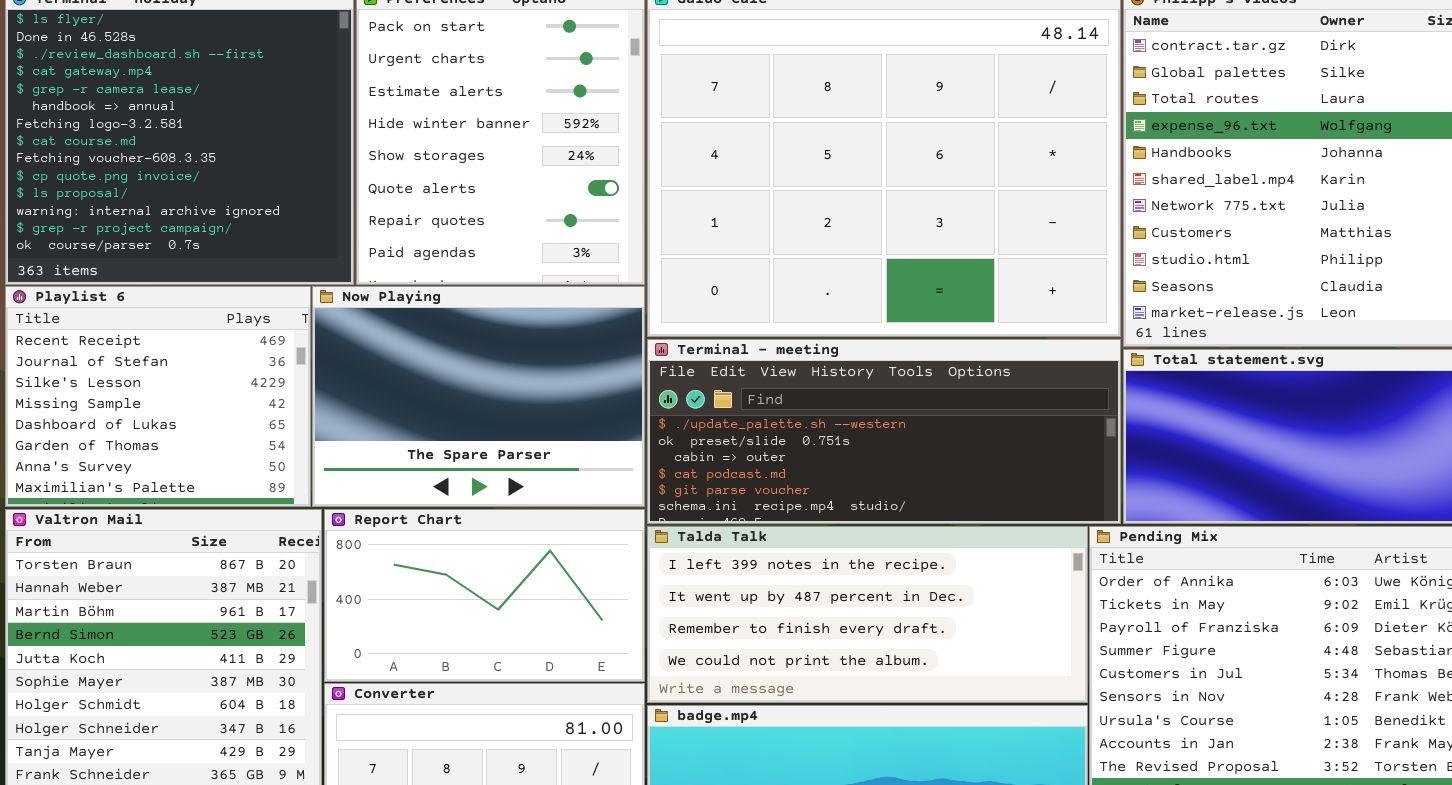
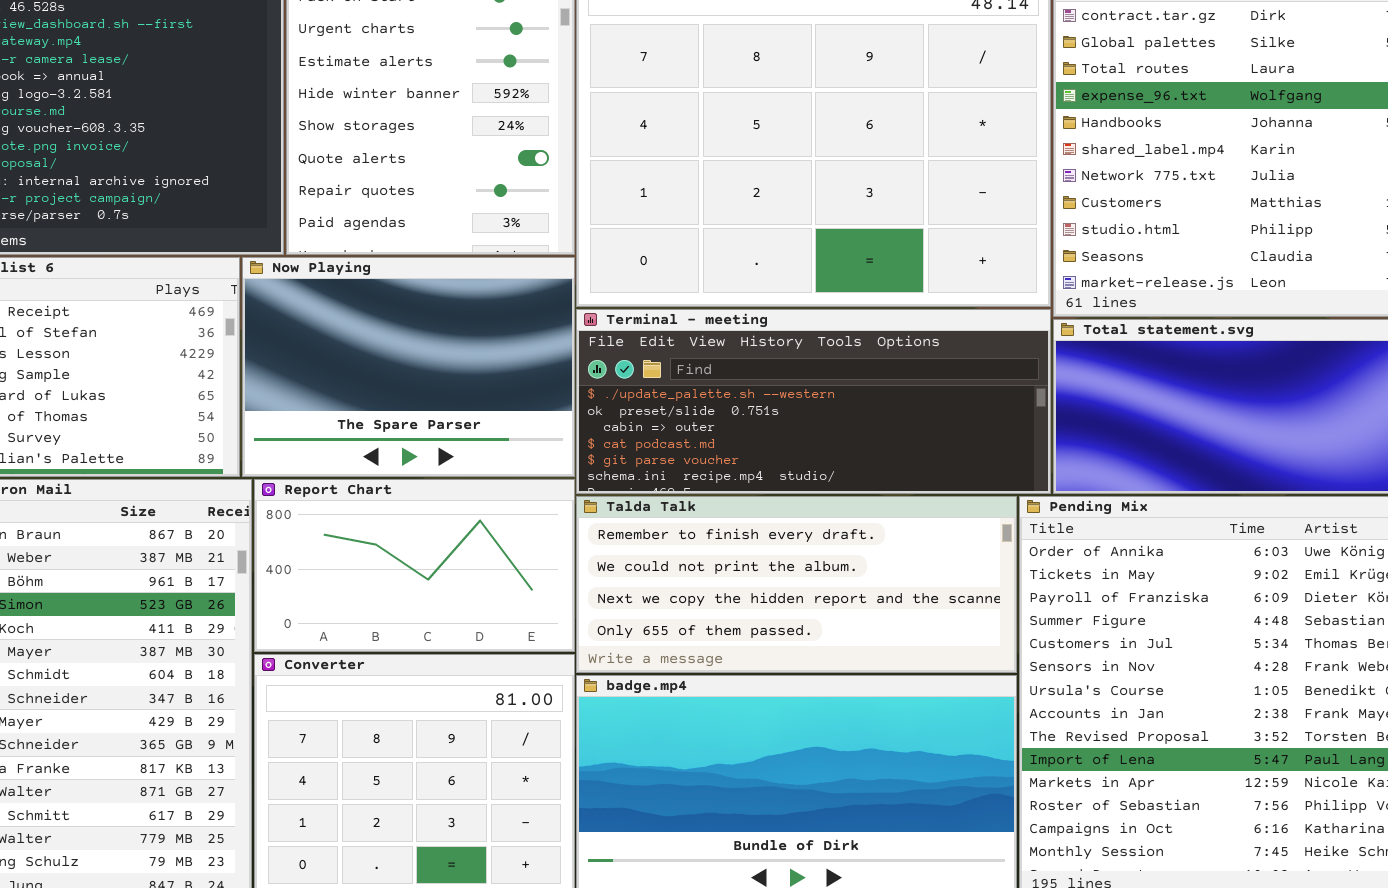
Talda Talk: [647,526,1088,703] -> [576,496,1017,673], scrolled down 2 rows

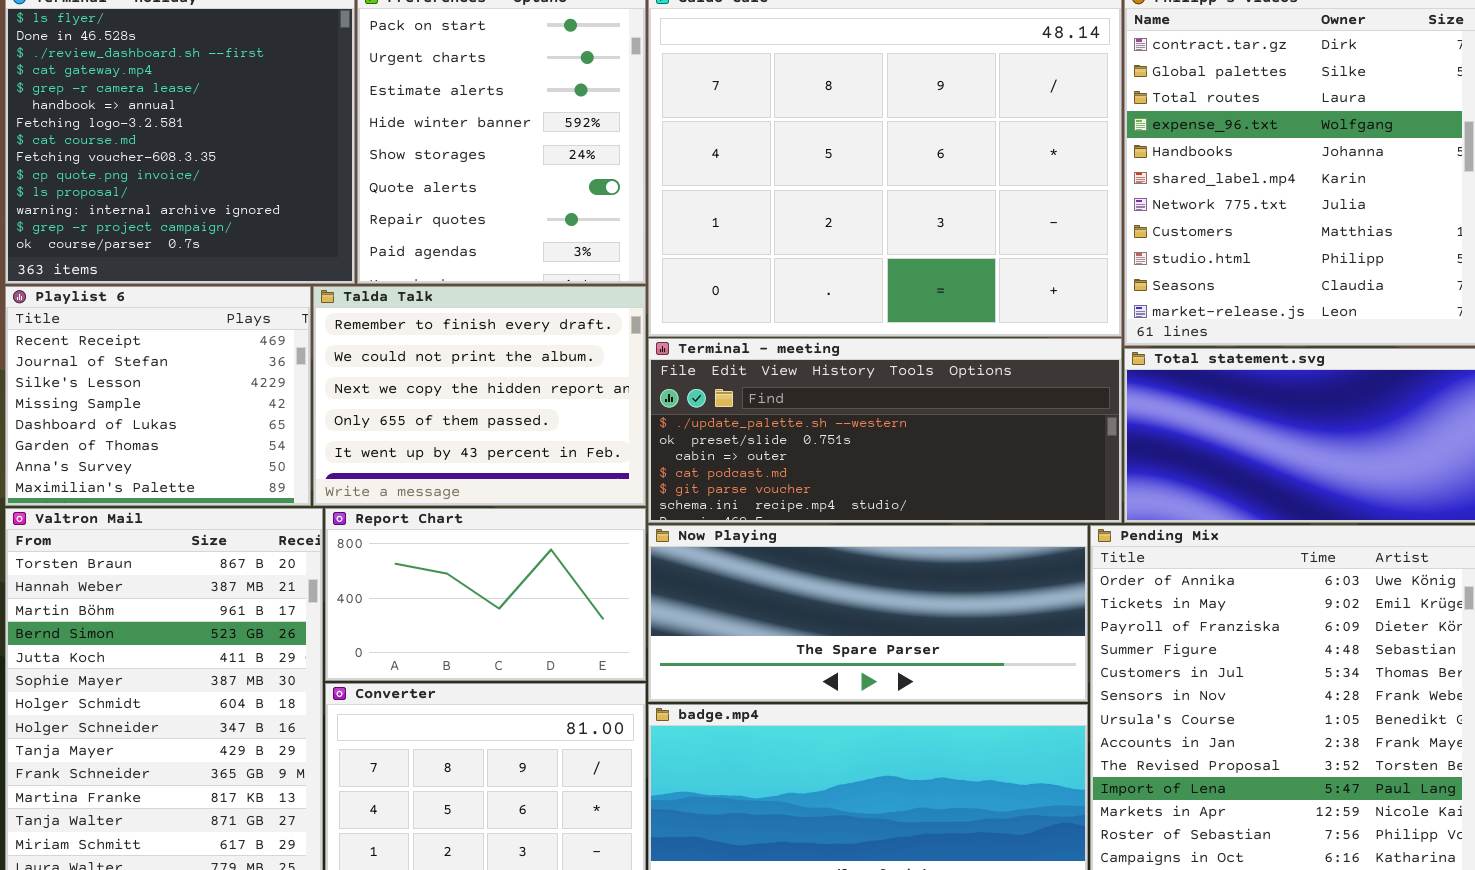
Now Playing: [242,257,575,477] -> [648,525,1088,702], moved, resized
Talda Talk: [576,496,1017,673] -> [313,286,646,506], moved, resized

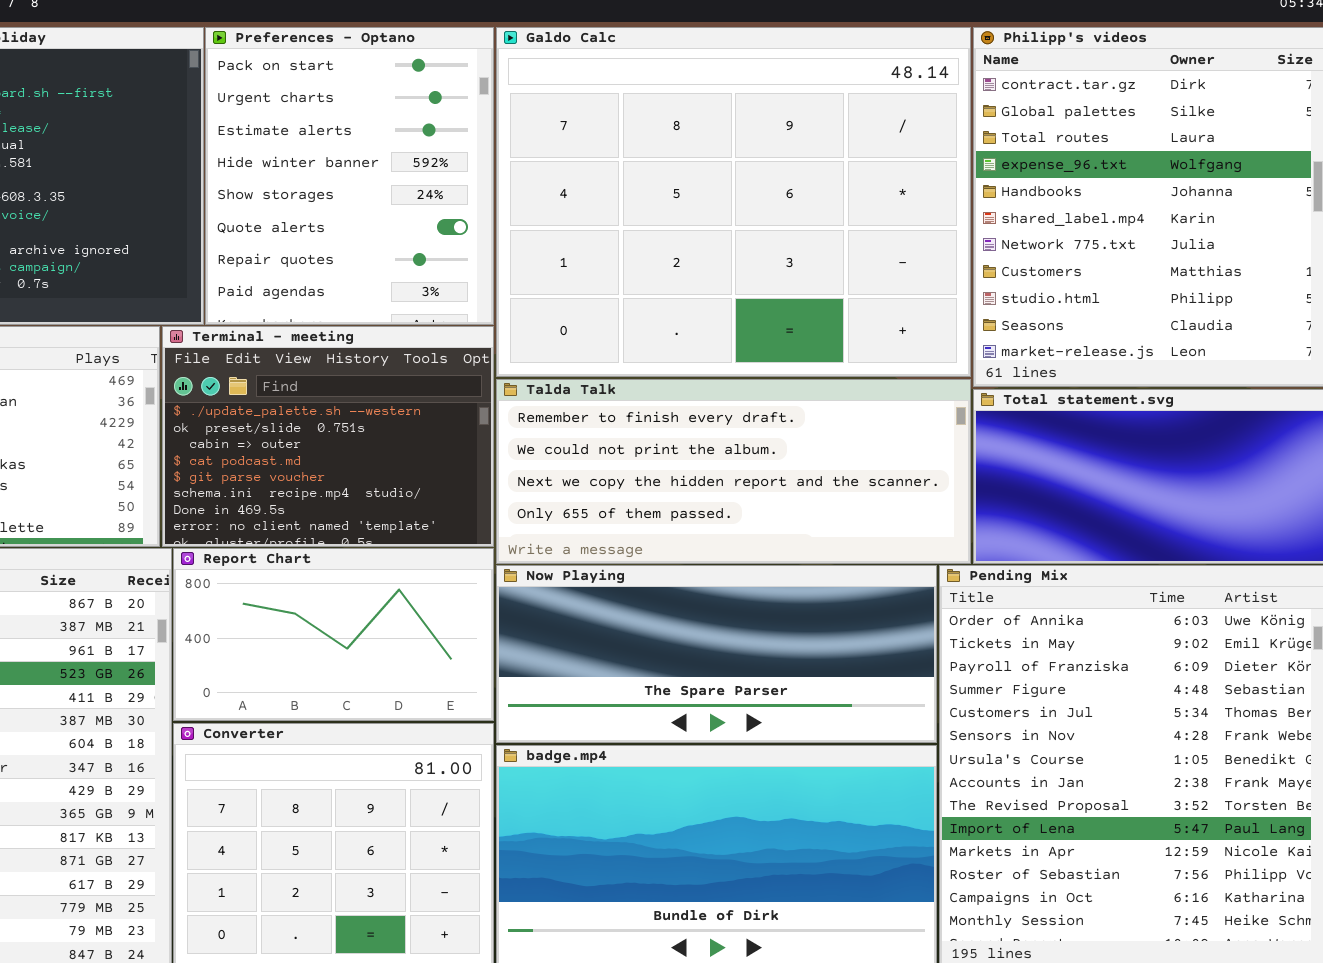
Talda Talk: [313,286,646,506] -> [496,379,971,564], moved, resized
Terminal - meeting: [648,338,1122,523] -> [162,326,494,547], moved, resized

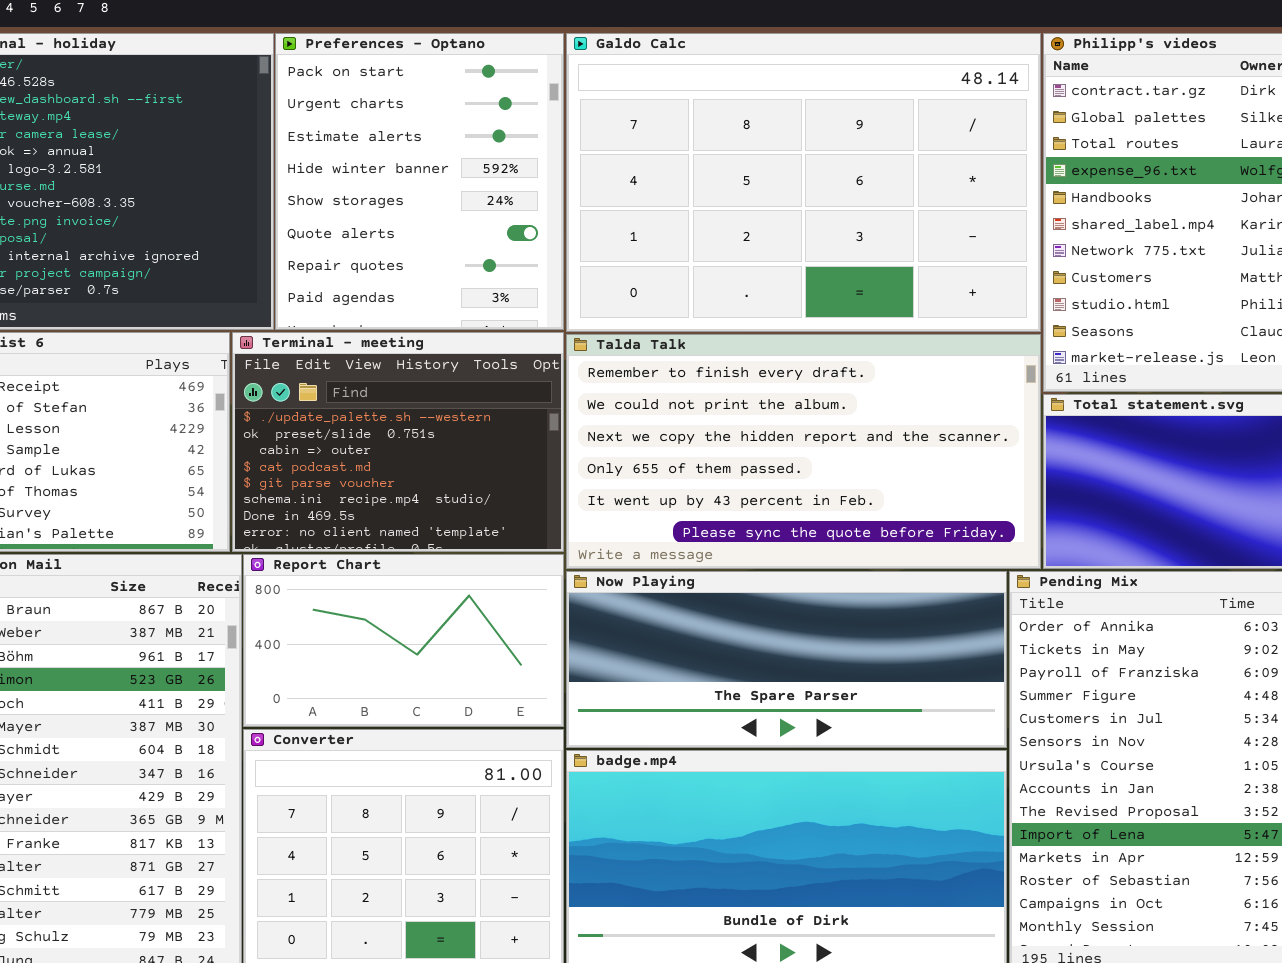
Galdo Calc: [496,27,971,377] -> [566,33,1041,332], resized
Talda Talk: [496,379,971,564] -> [566,334,1041,569], resized

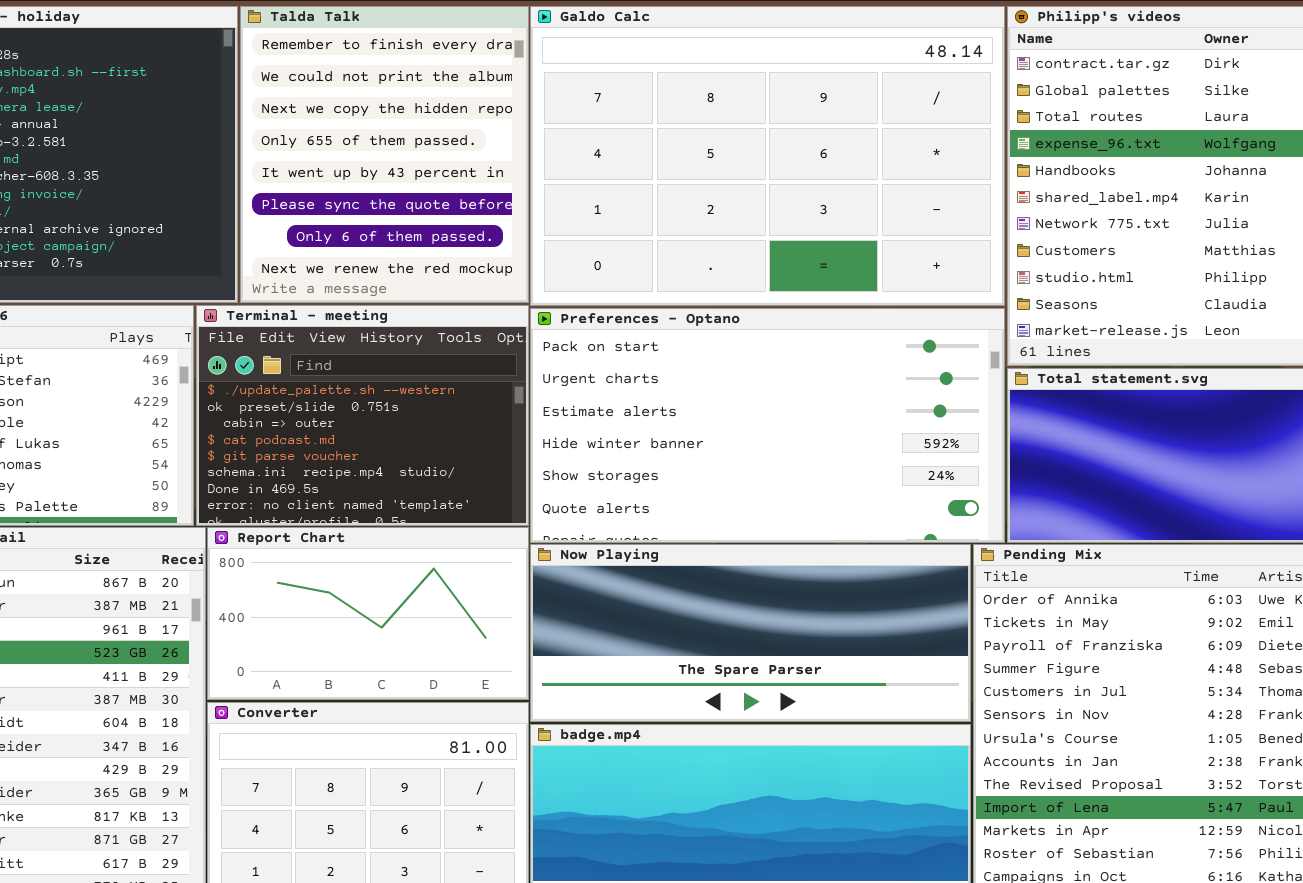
Preferences - Optano: [275,33,564,330] -> [530,308,1005,543], moved, resized
Talda Talk: [566,334,1041,569] -> [240,6,529,303], moved, resized

